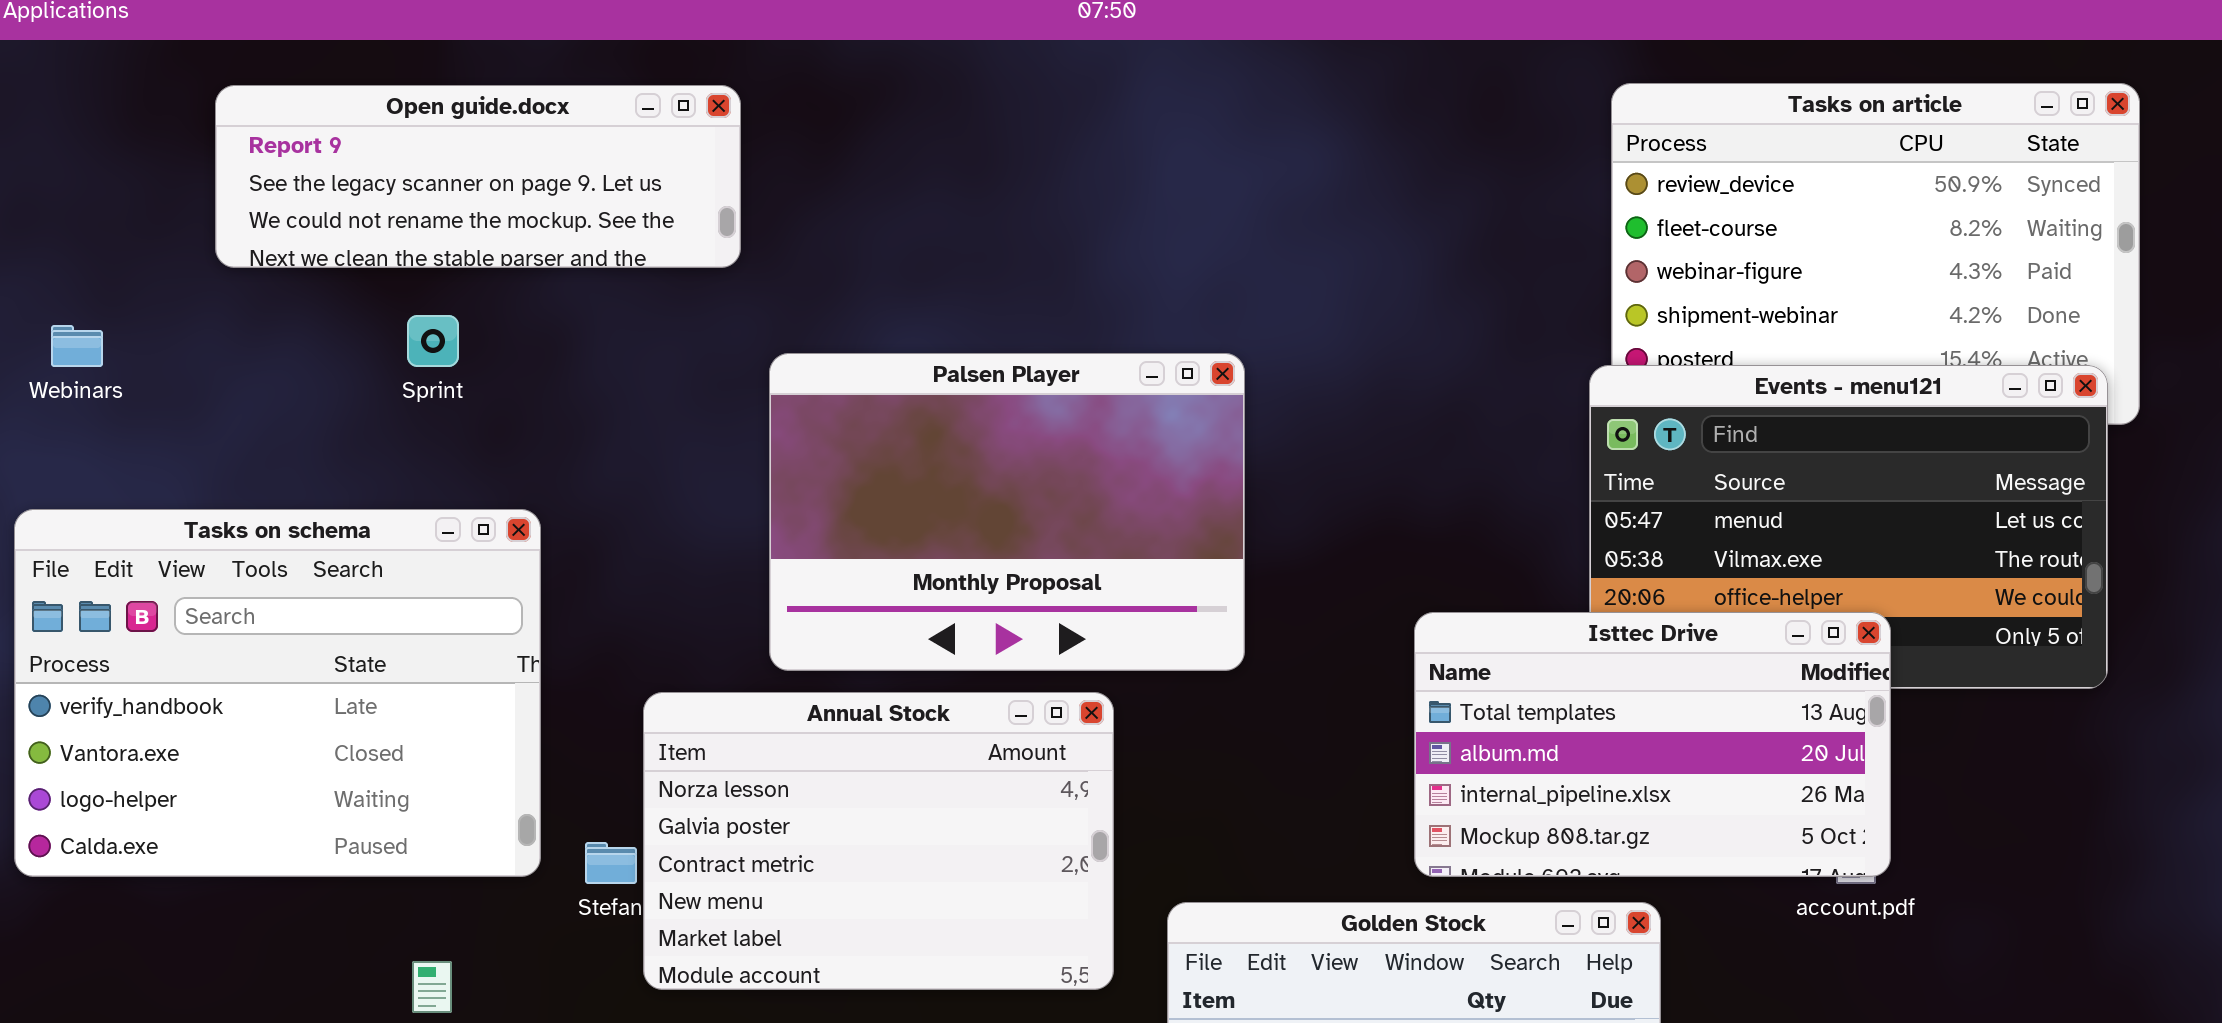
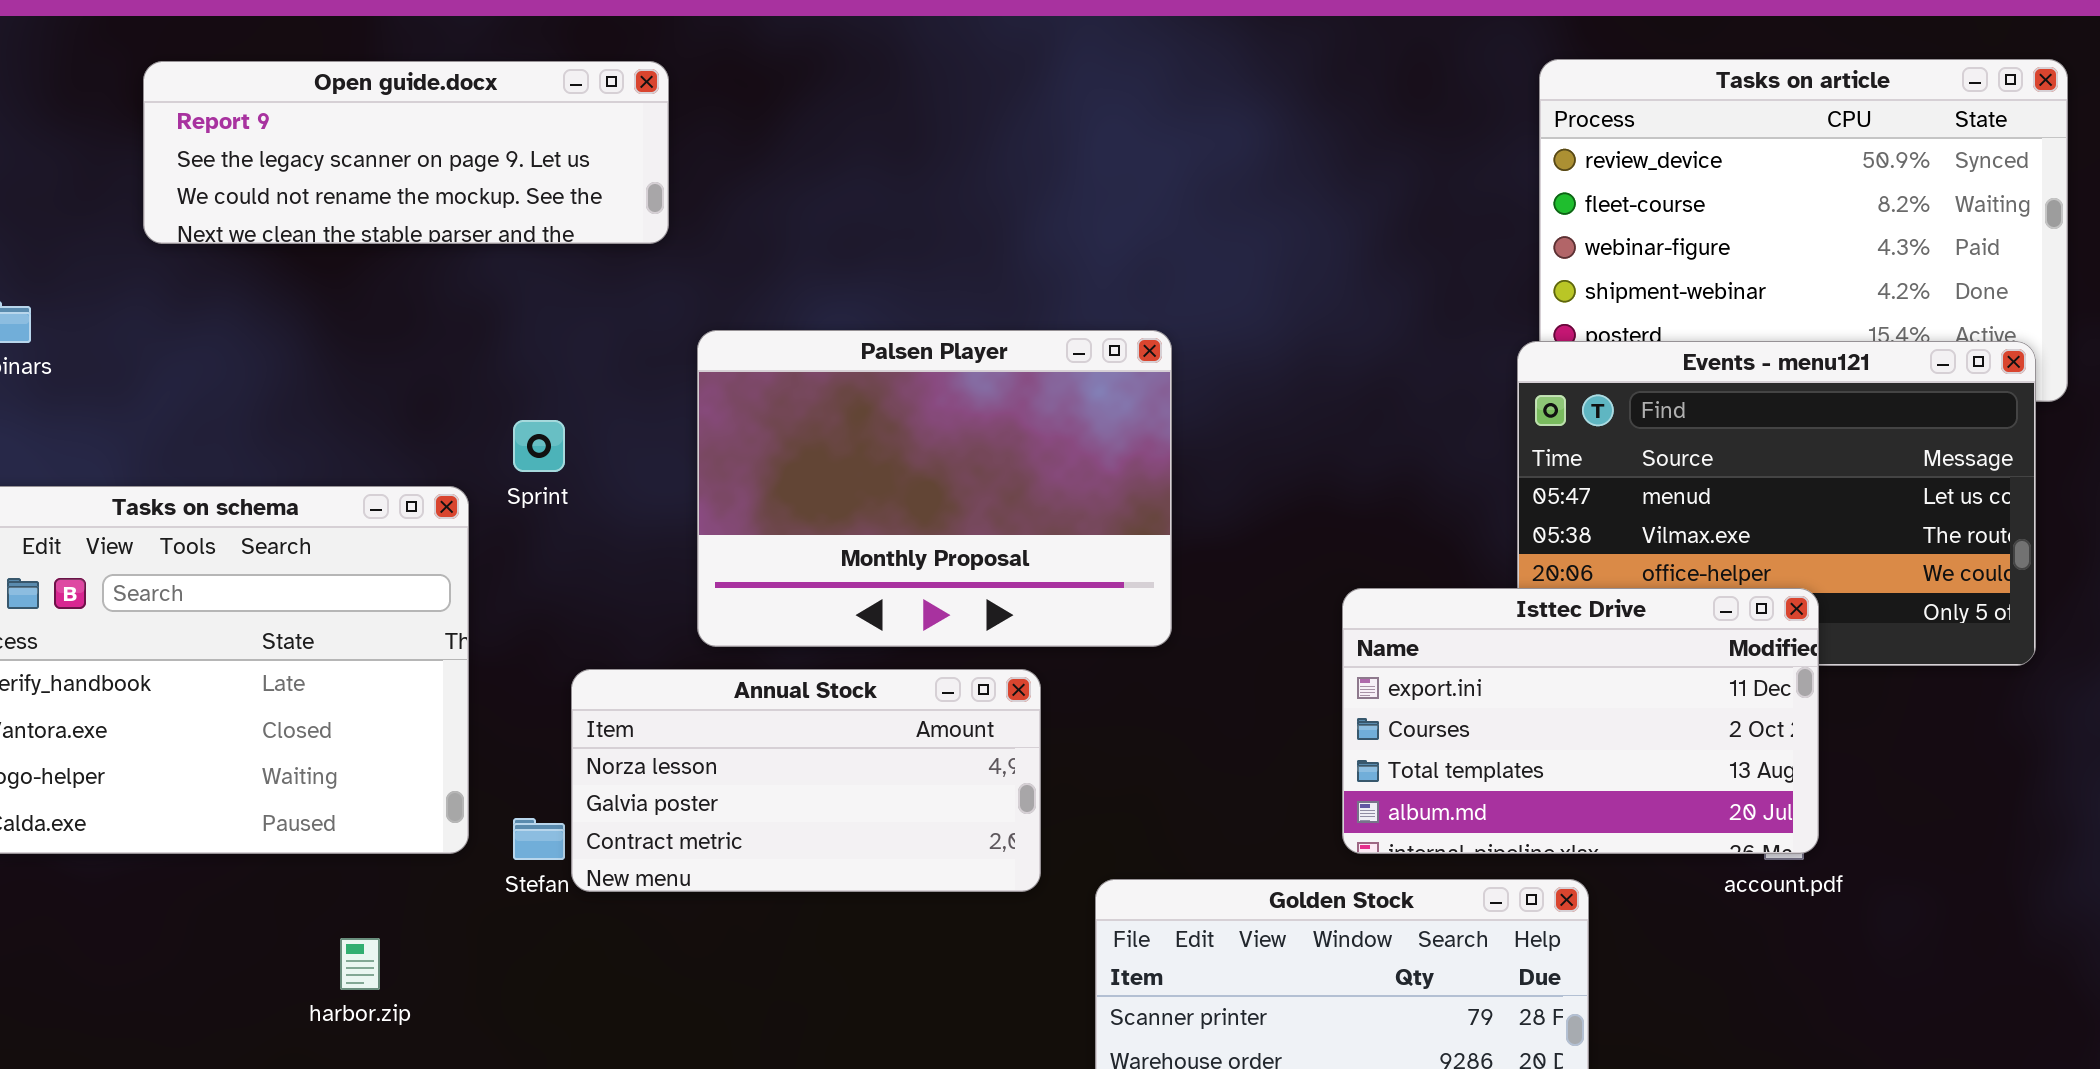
Sprint: [407,315,459,367] -> [513,420,565,472], moved
Isttec Drive: [1414,612,1891,877] -> [1342,588,1819,854], scrolled up 2 rows
Annual Stock: [643,692,1114,990] -> [571,669,1041,892], resized

